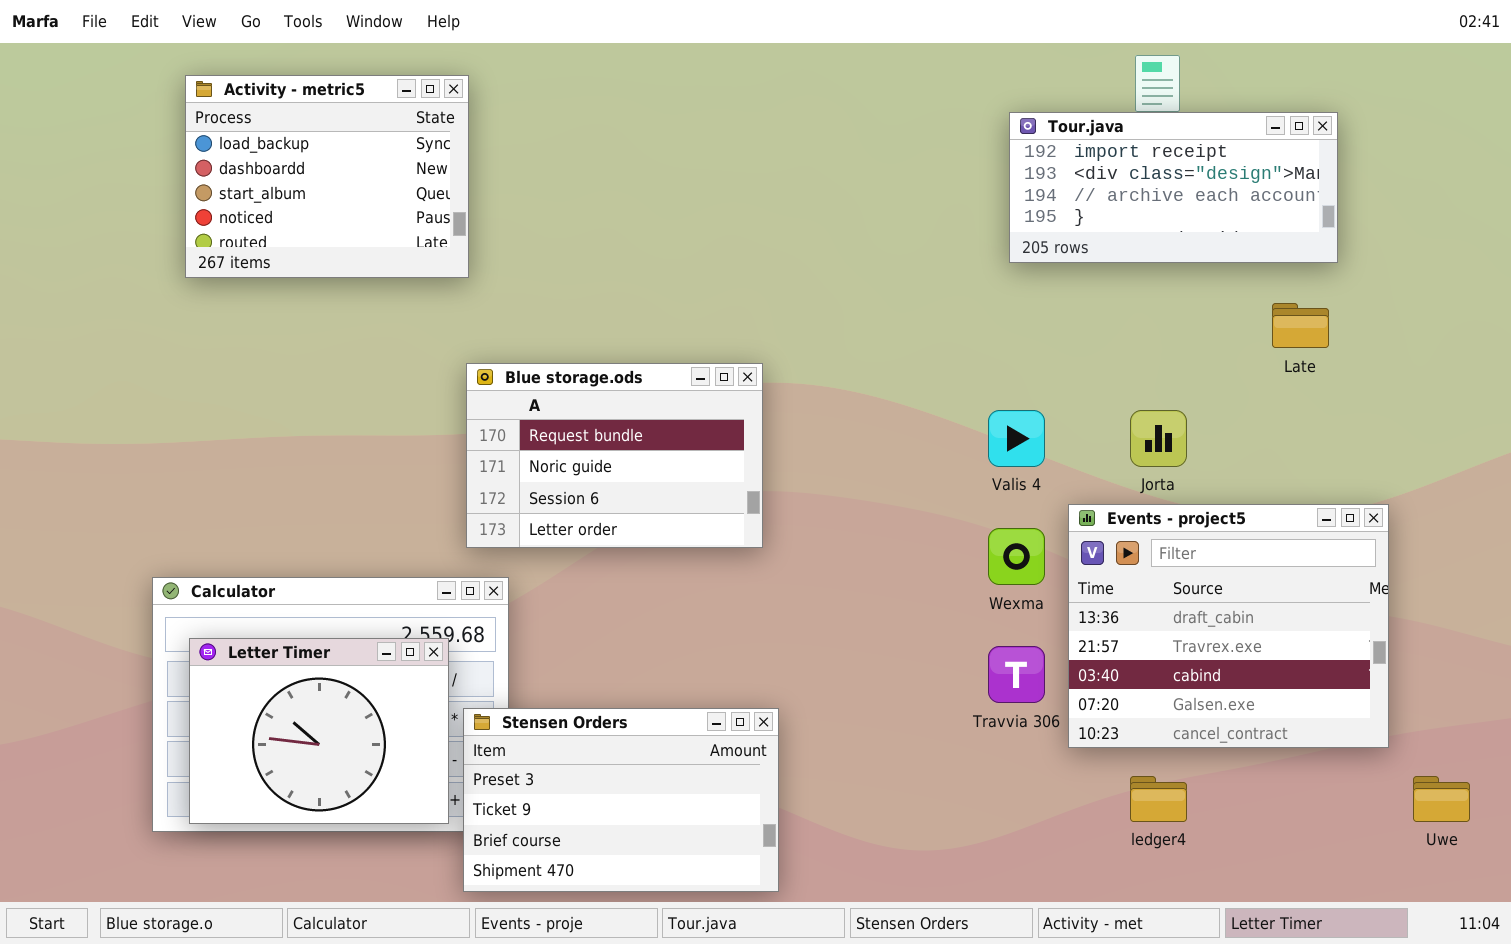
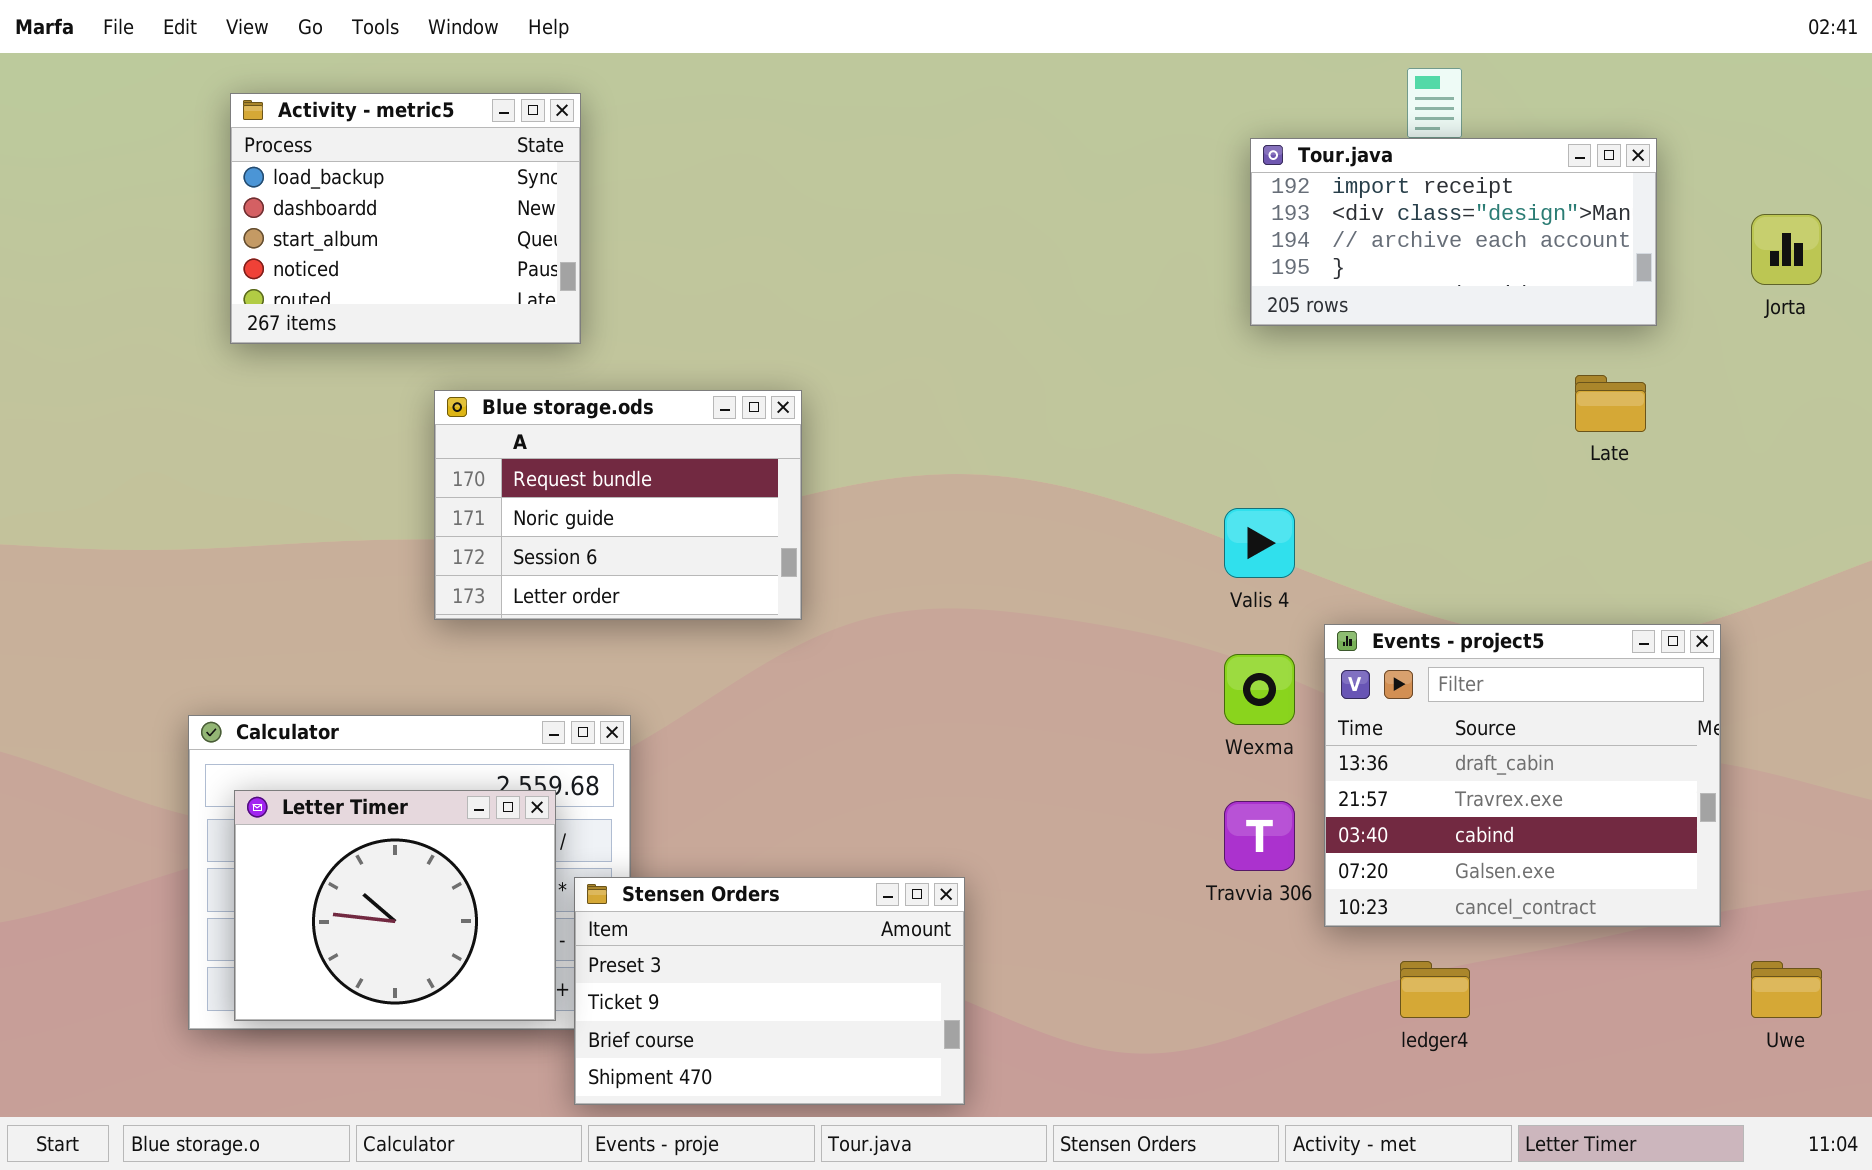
Blue storage.ods: [466,363,763,548] -> [434,390,802,620], moved
Jorta: [1130,410,1187,467] -> [1751,214,1822,285], moved

